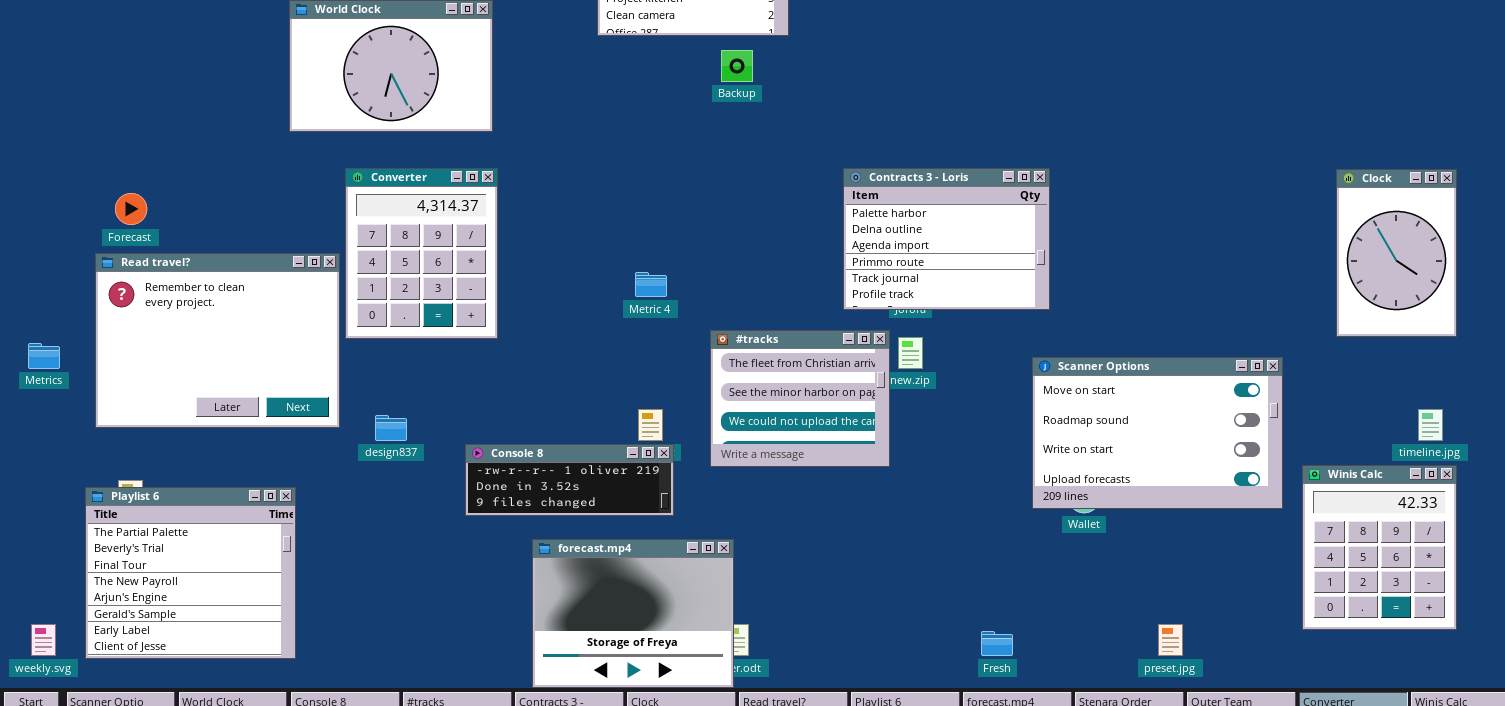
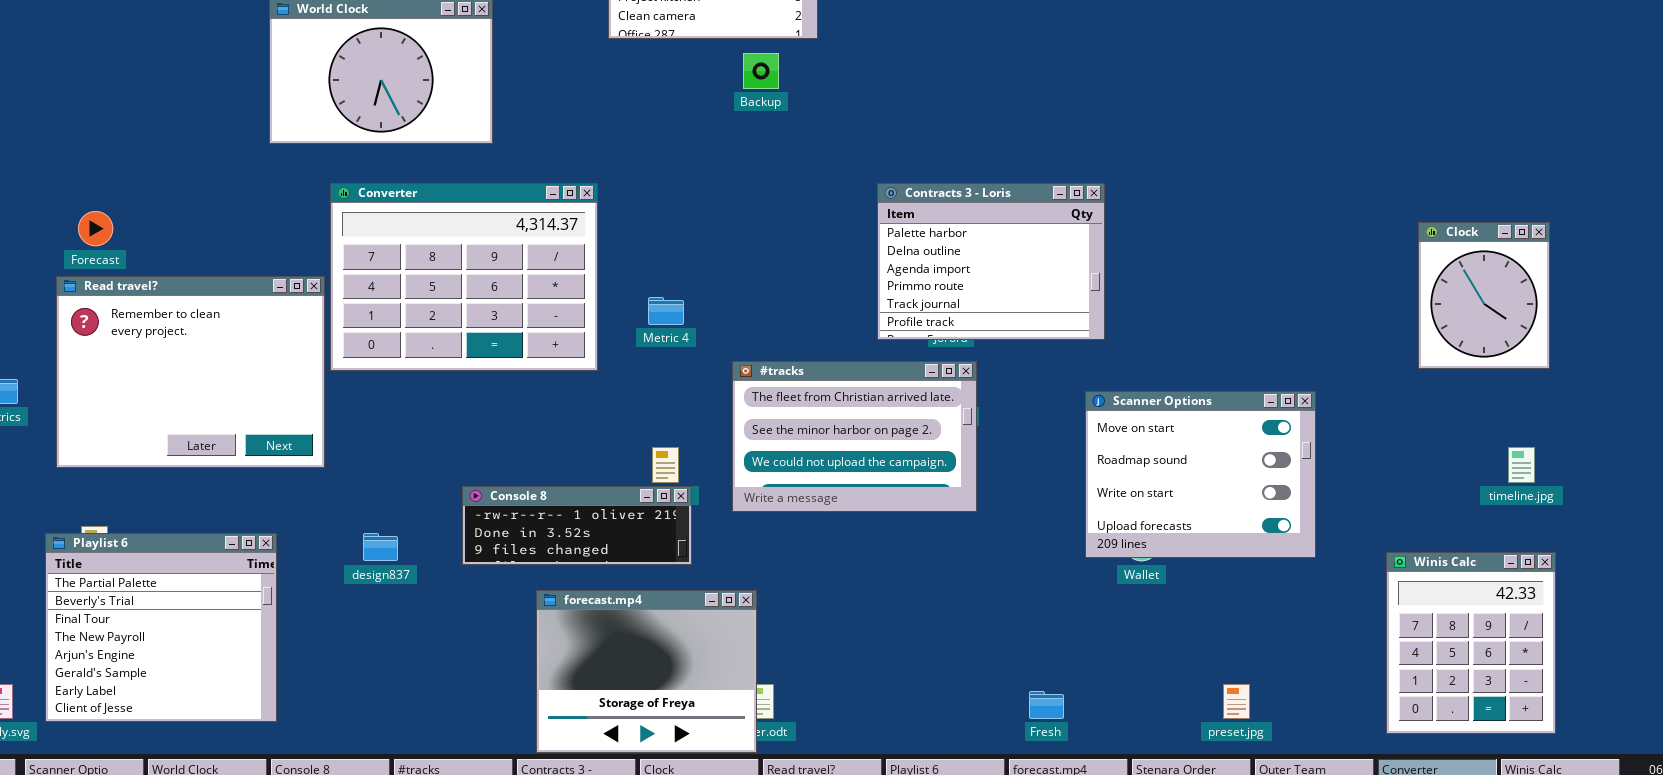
Converter: [345,168,498,339] -> [330,183,598,371], resized
Clock: [1336,169,1457,337] -> [1418,222,1550,369], resized
#tracks: [710,330,890,467] -> [732,361,977,512], resized
Scanner Options: [1032,357,1283,509] -> [1085,391,1316,558], resized
design837: [375,415,407,441] -> [363,533,398,561], moved
Winis Calc: [1302,465,1457,630] -> [1386,552,1556,734], moved

